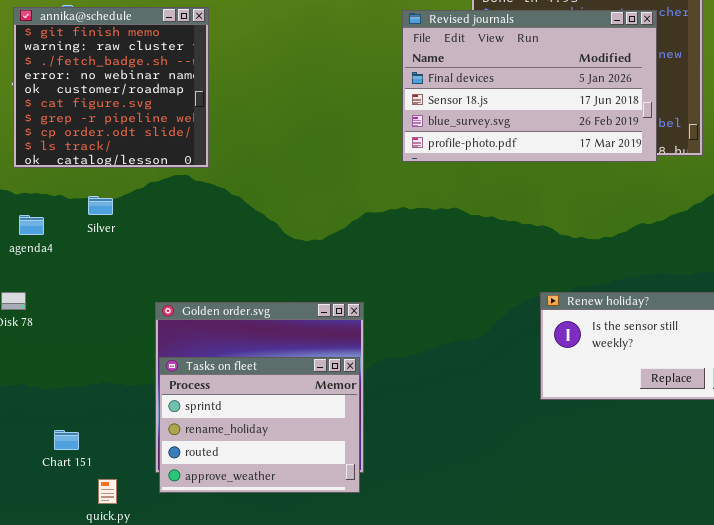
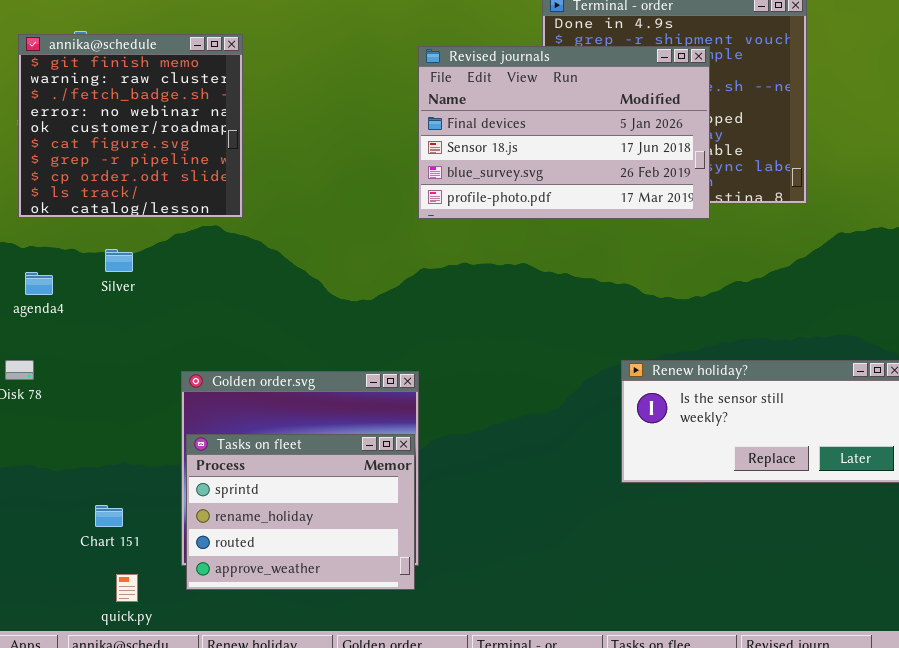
Revised journals: [402,10,657,162] -> [418,46,710,219], moved
Chart 151: [54,430,79,450] -> [95,505,123,527], moved

